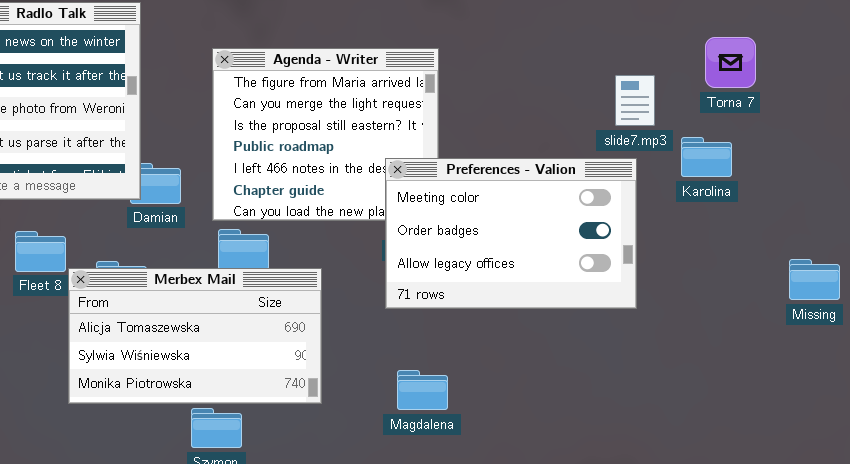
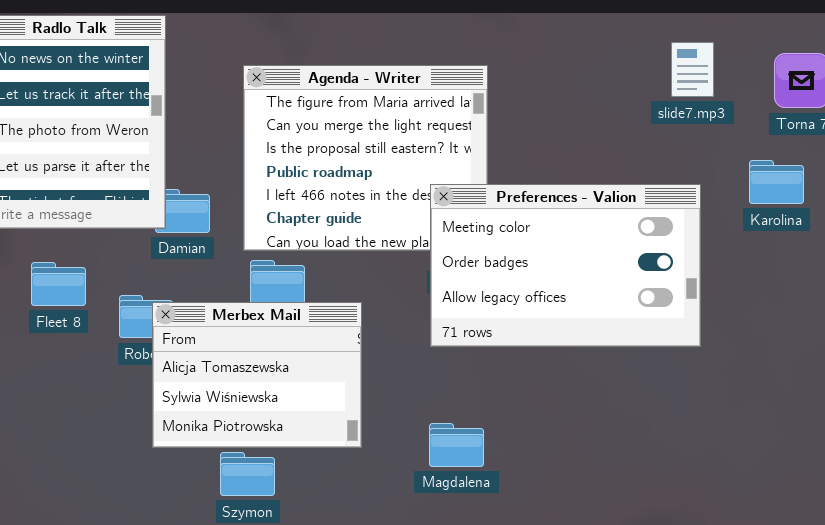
slide7.mp3: [615,75,655,126] -> [671,42,714,97], moved
Merbex Mail: [68,268,322,404] -> [152,302,362,448], resized
Magdalena: [397,370,448,410] -> [429,423,484,467], moved

